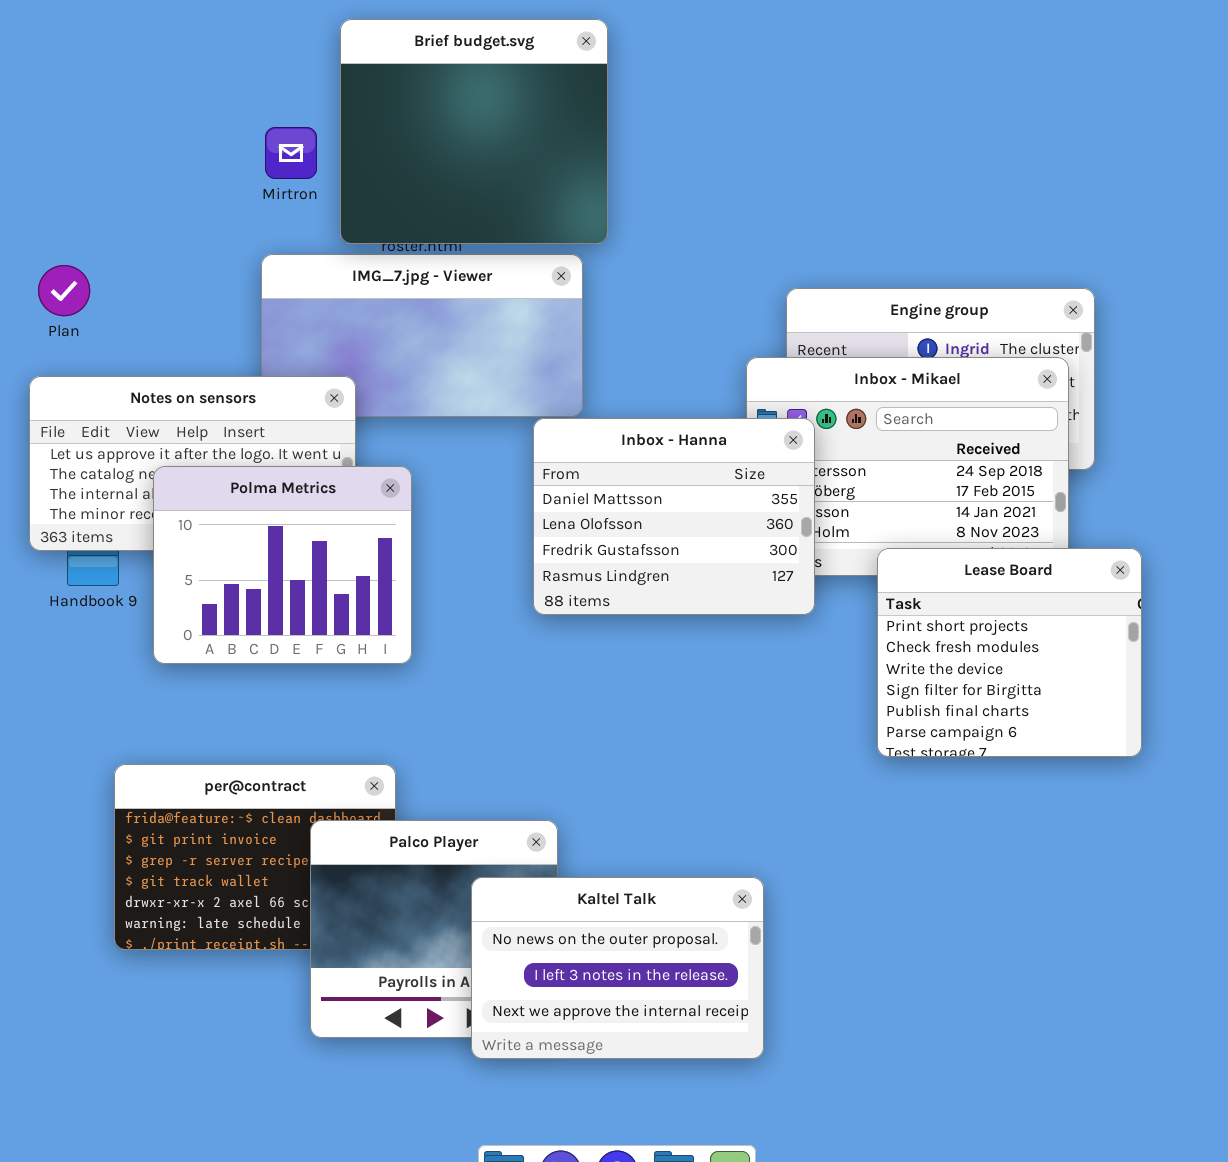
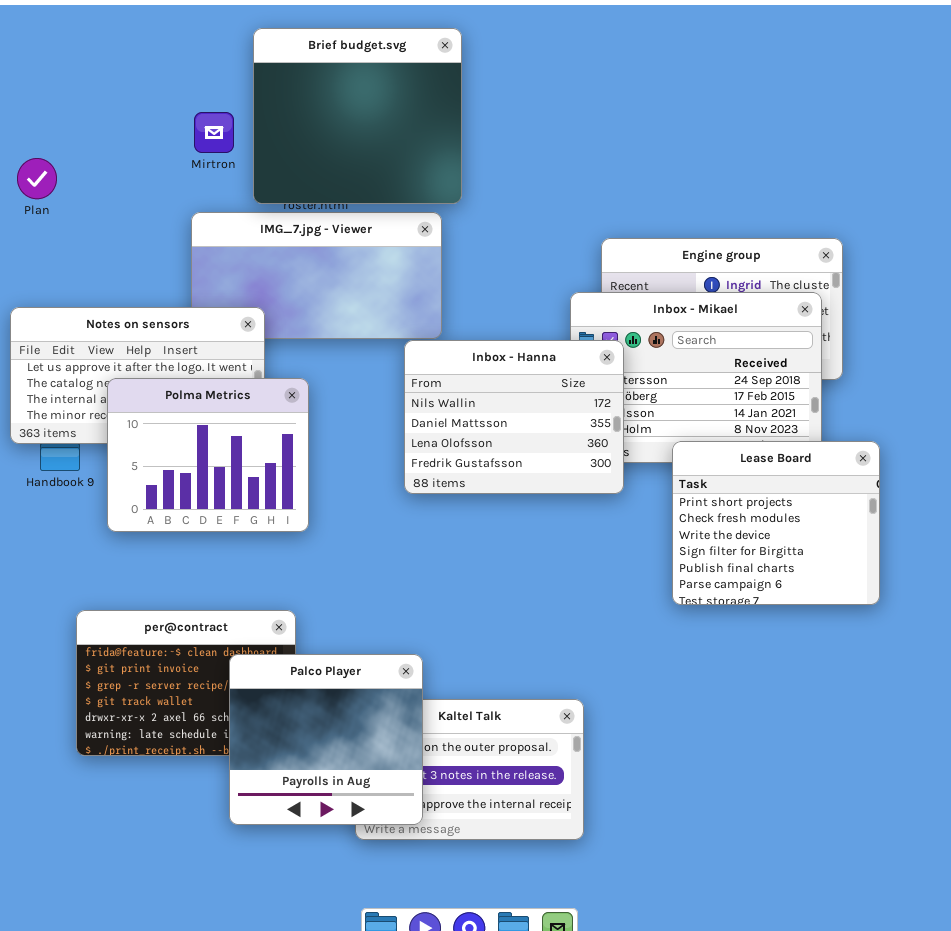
Plan: [38,265,90,316] -> [17,158,57,199], moved
Inbox - Hanna: [533,418,815,615] -> [404,340,624,494], scrolled up 1 row
Palco Player: [310,820,558,1038] -> [229,654,423,825], raised

